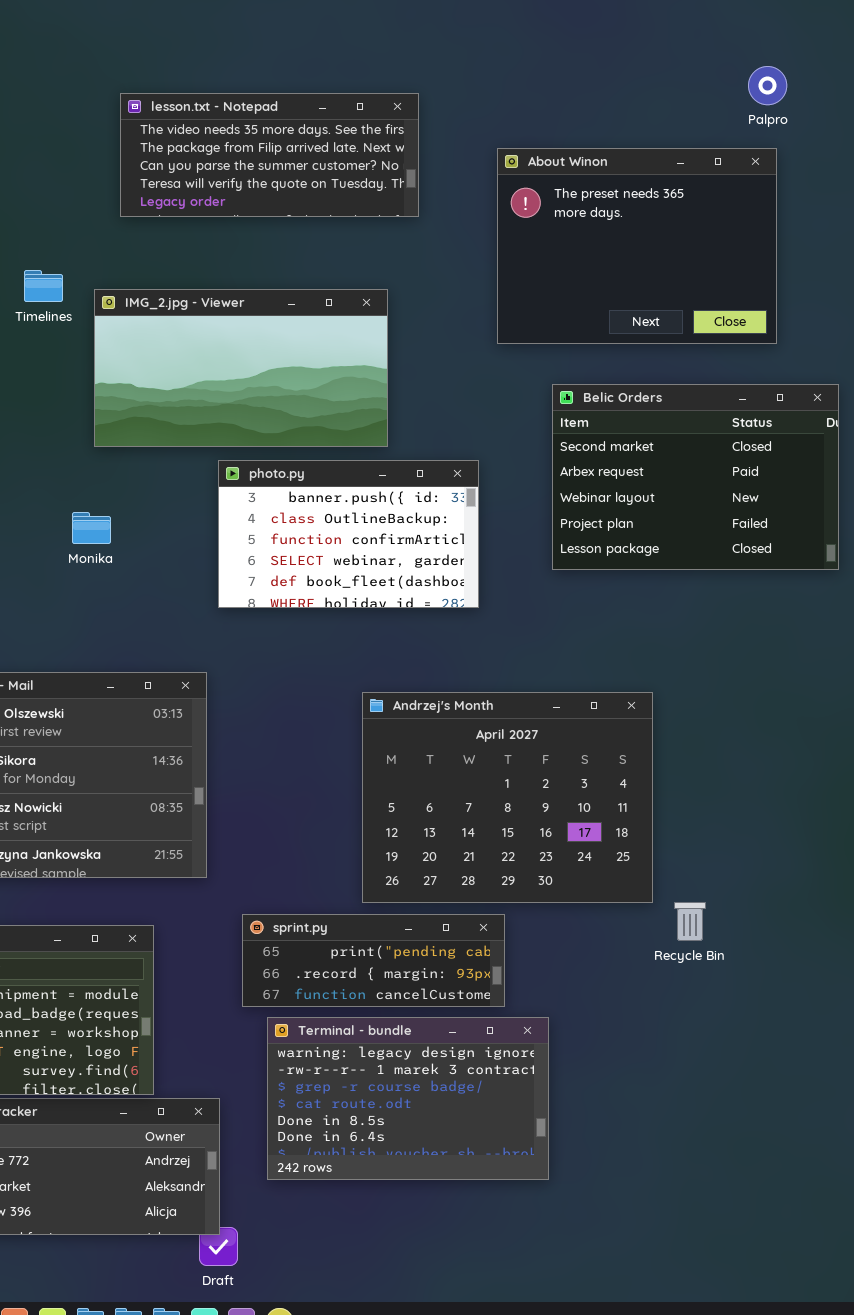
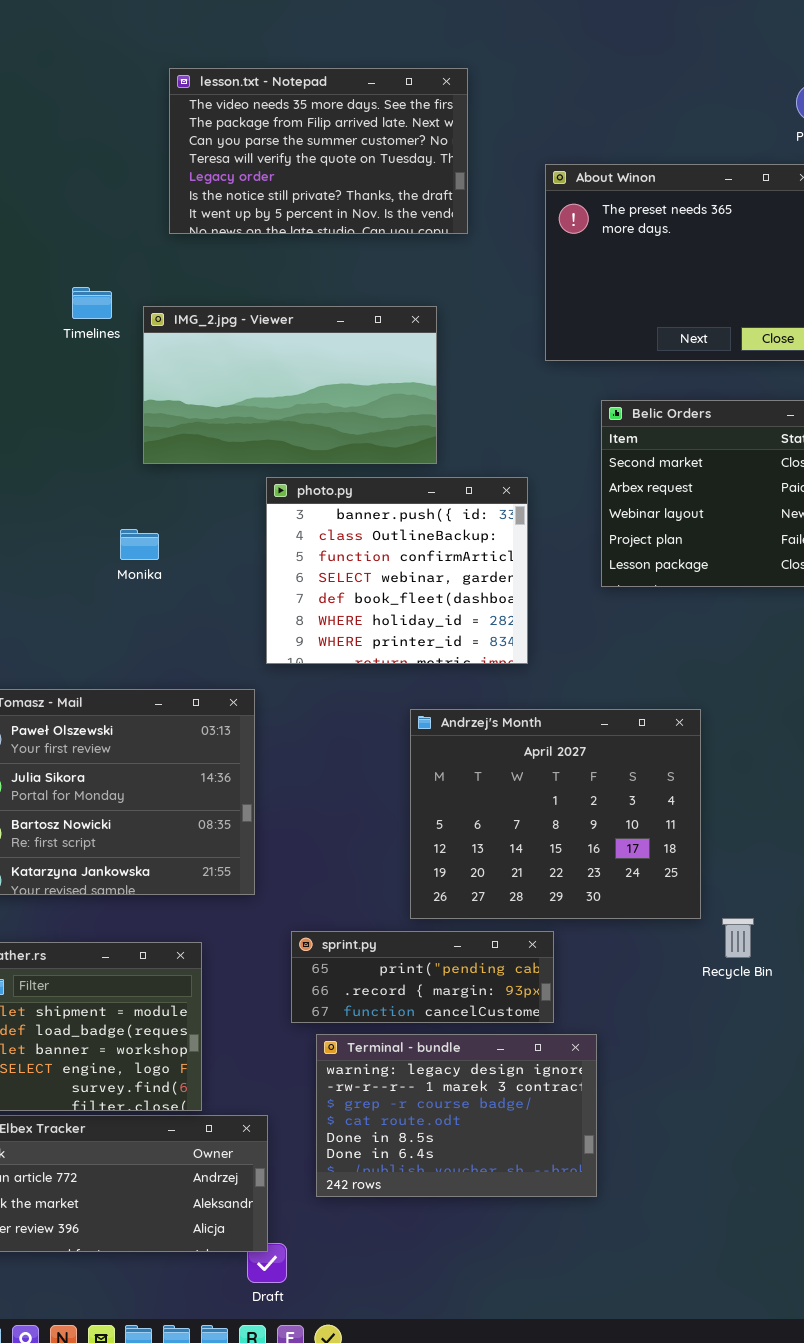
lesson.txt - Notepad: [120,93,419,217] -> [169,68,468,234], resized
photo.py: [218,460,479,608] -> [266,477,528,664], resized

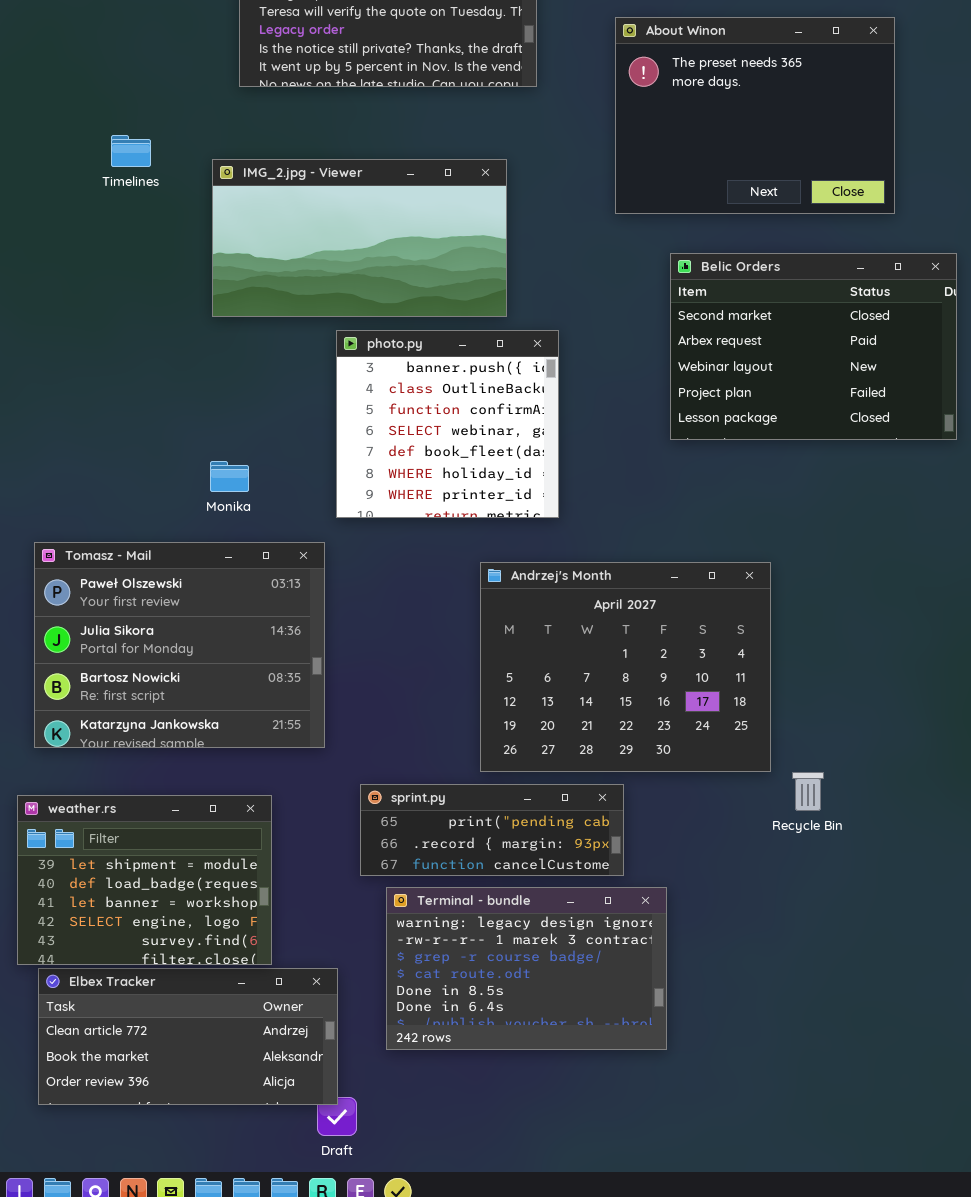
Timelines: [72,287,112,319] -> [111,135,151,167], moved
photo.py: [266,477,528,664] -> [336,330,559,518], resized
Monika: [120,529,159,560] -> [210,461,249,492], moved

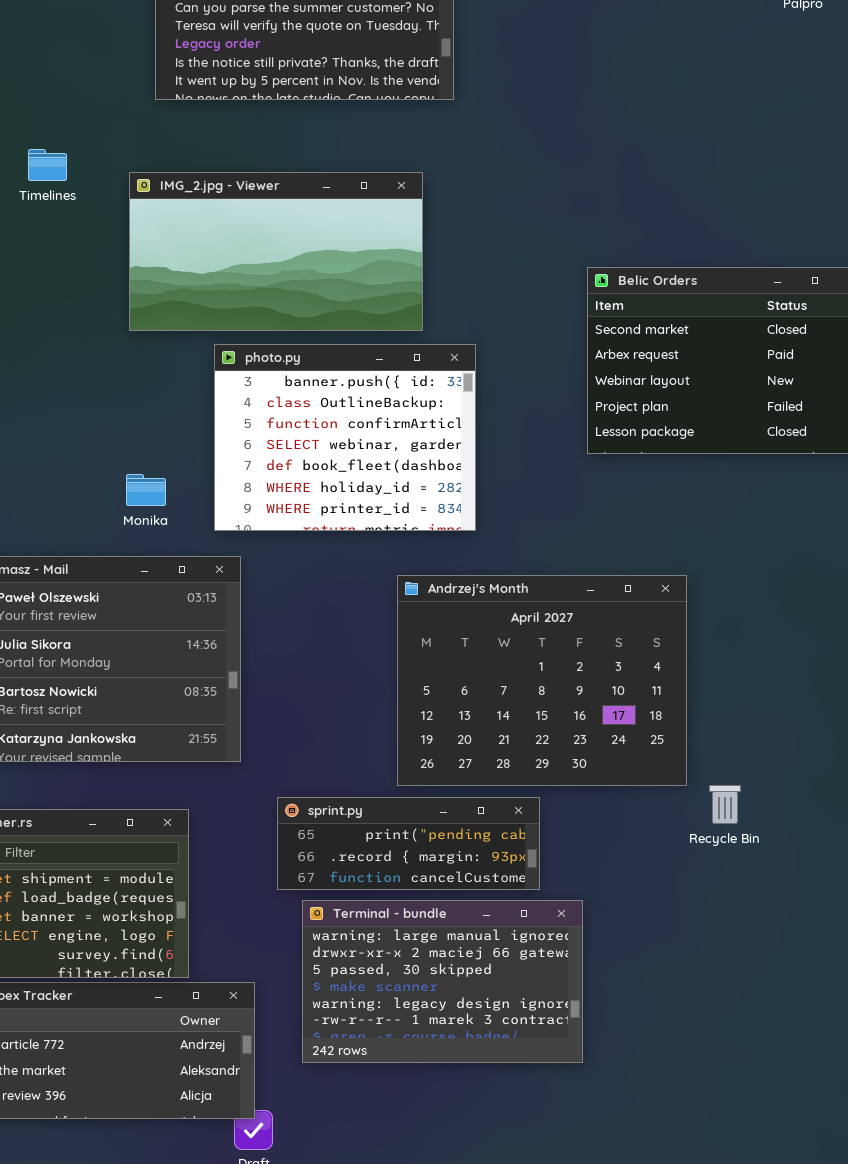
About Winon: [615,17,895,214] -> none, closed
photo.py: [336,330,559,518] -> [214,344,476,531], resized
Terminal - bundle: [386,887,667,1050] -> [302,900,583,1063], scrolled up 4 rows

